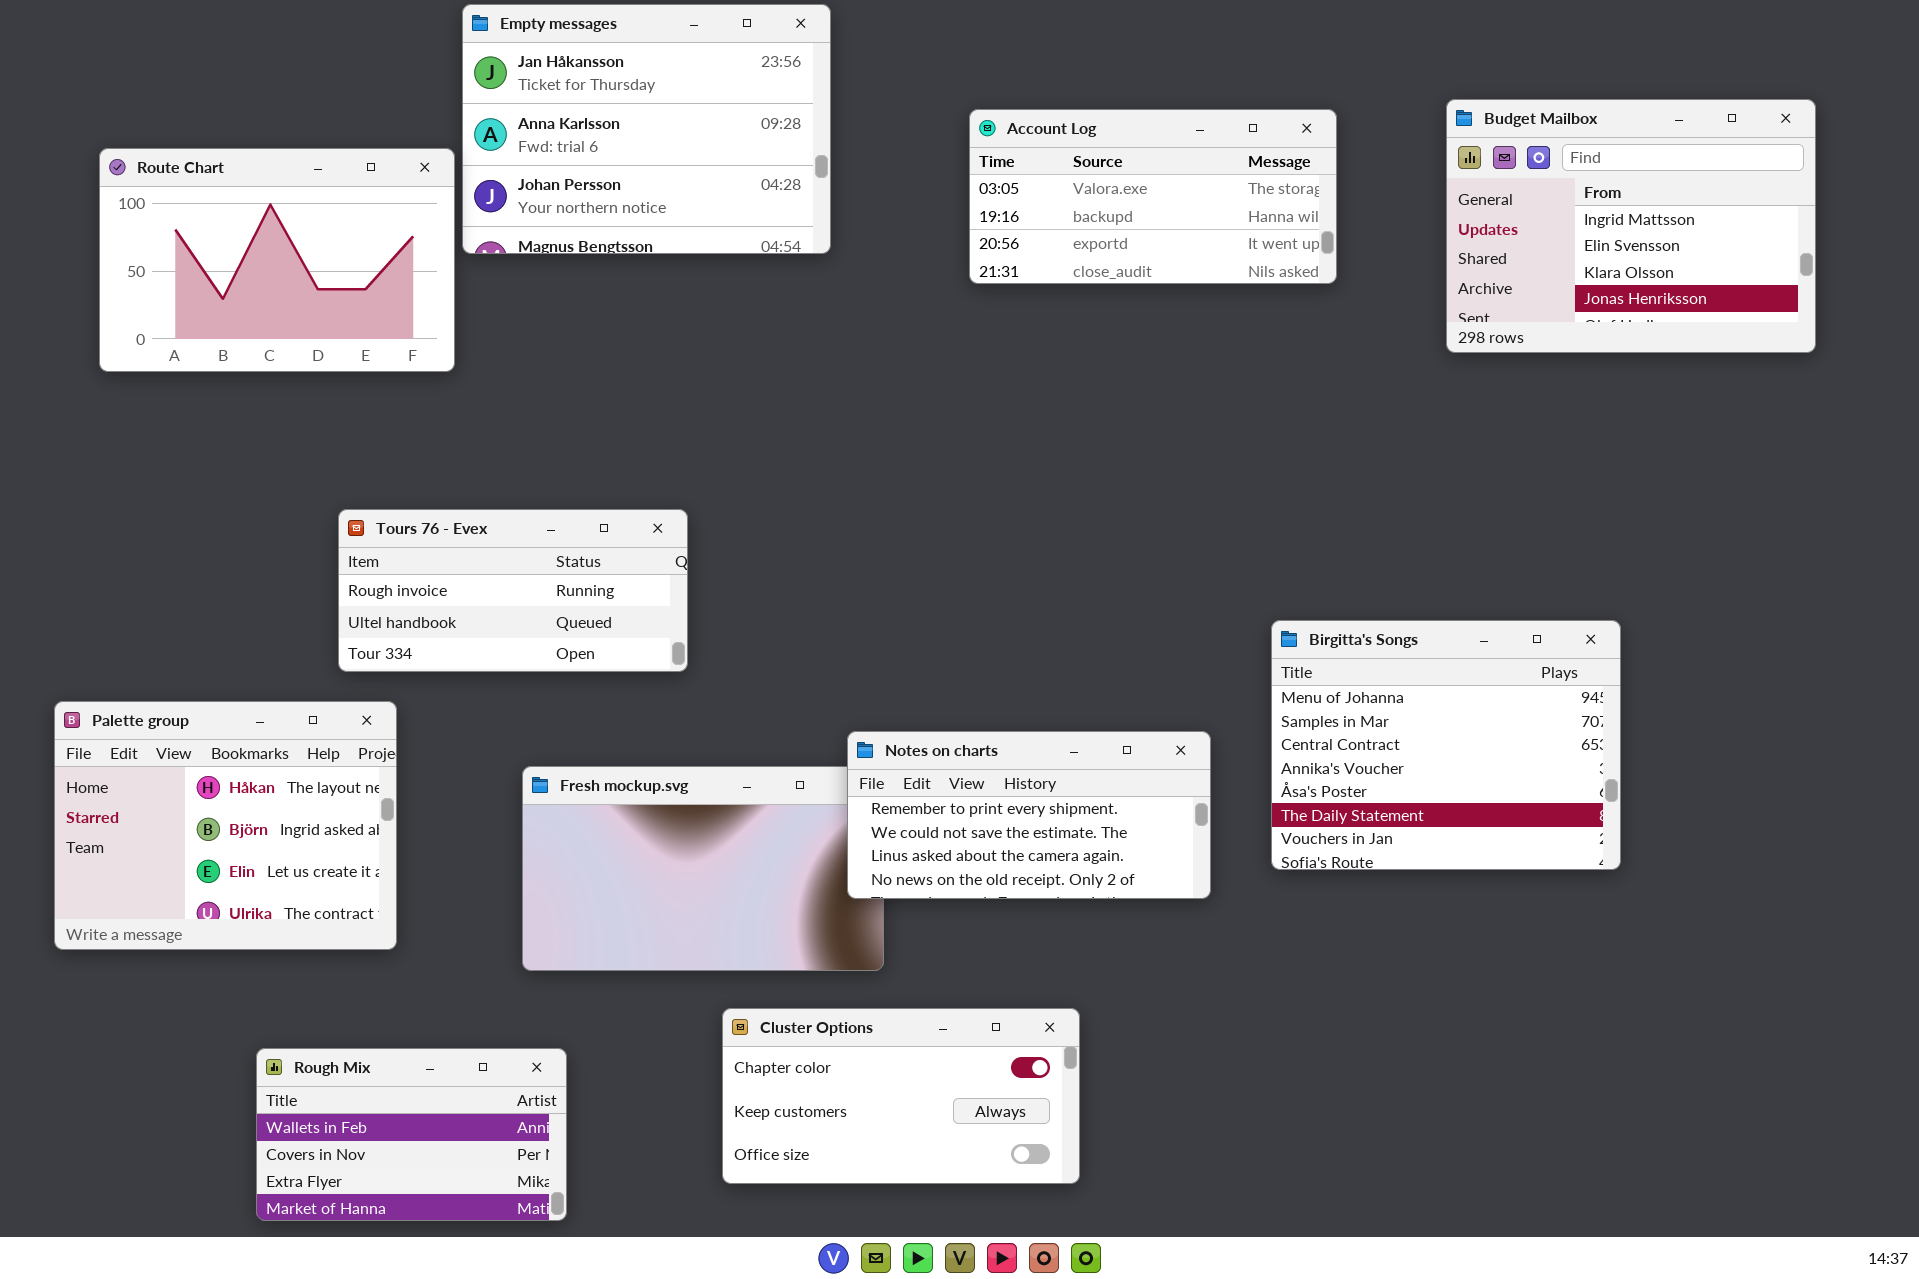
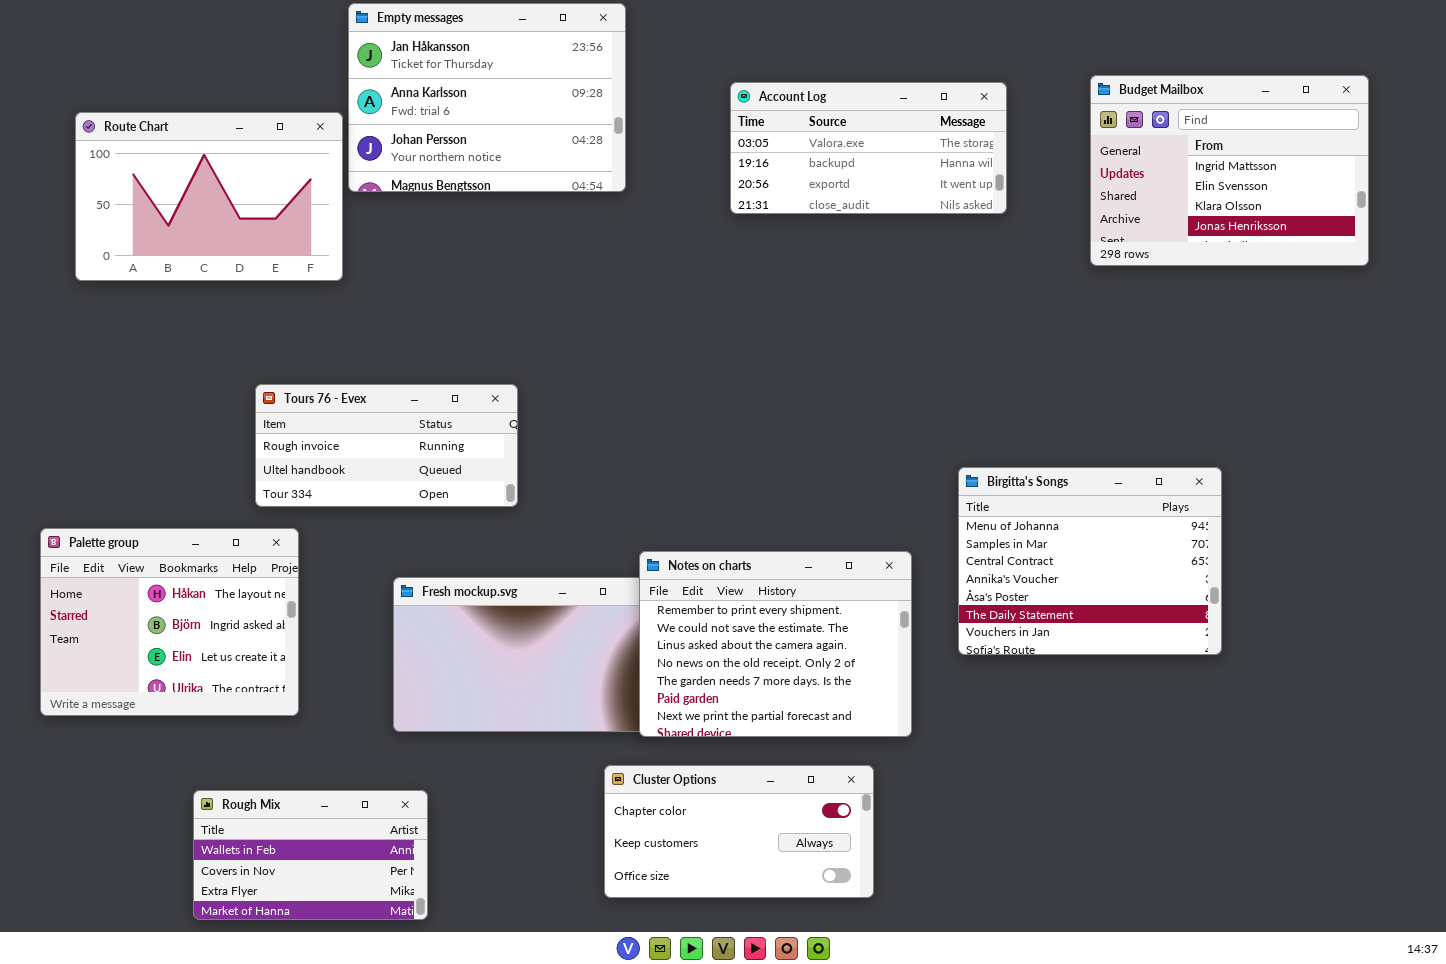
Notes on charts: [847,731,1211,899] -> [639,551,912,737], resized
Cluster Options: [722,1008,1080,1184] -> [604,765,874,898], moved

